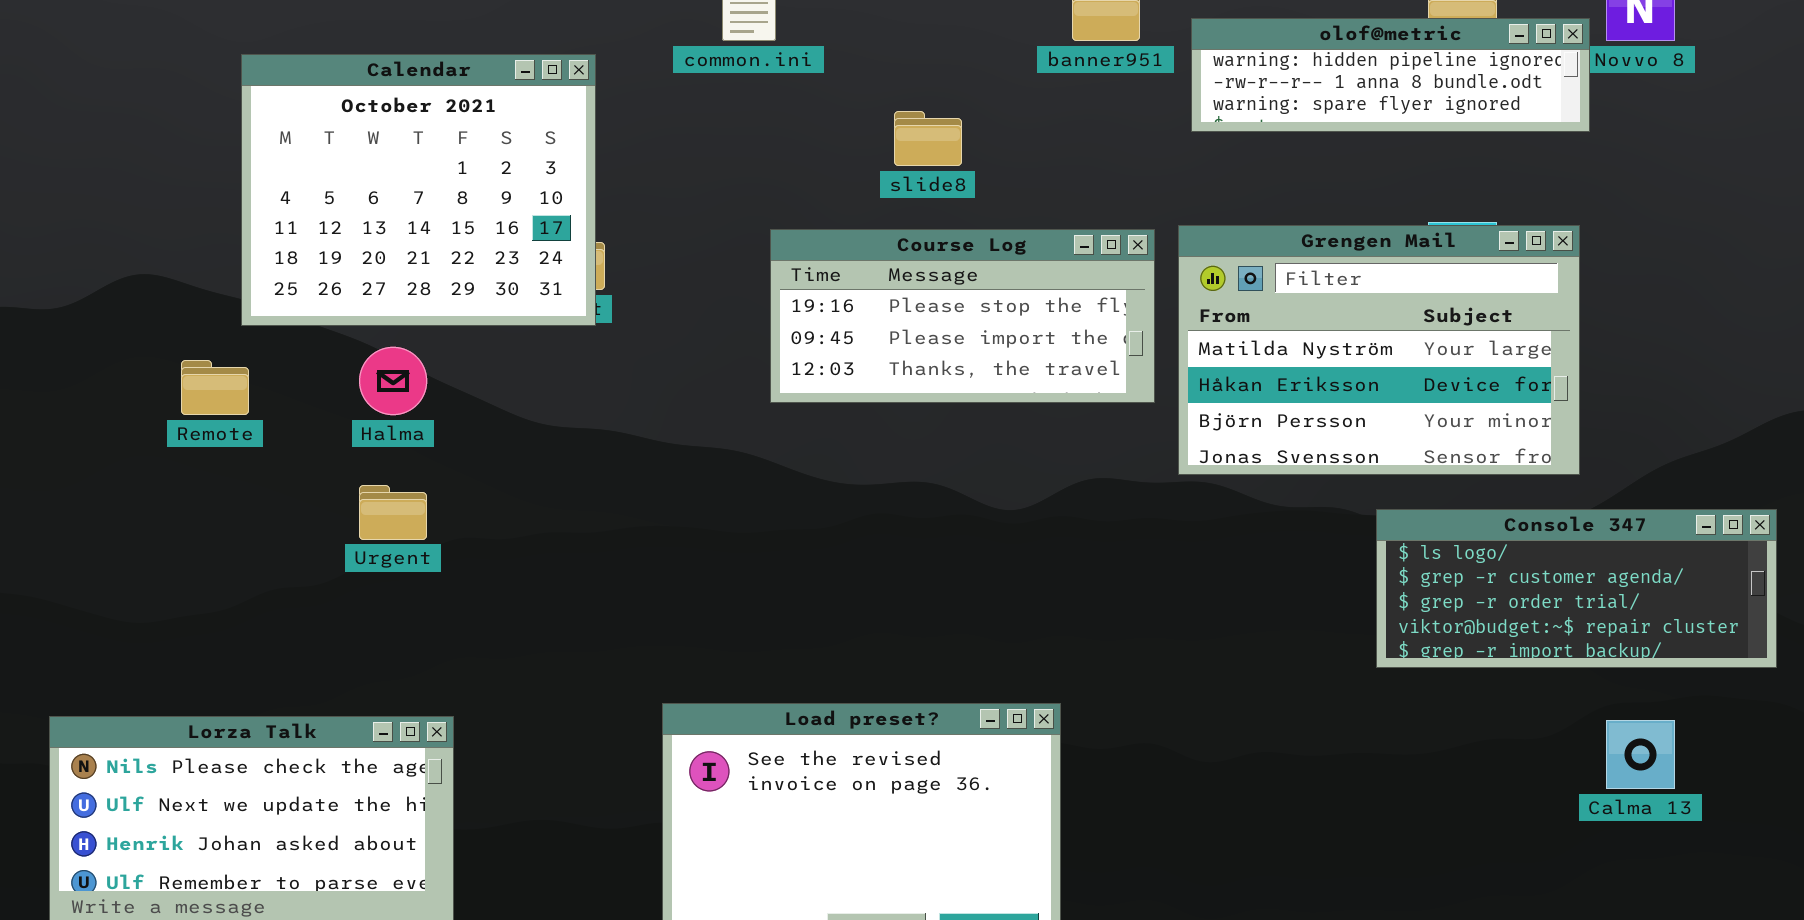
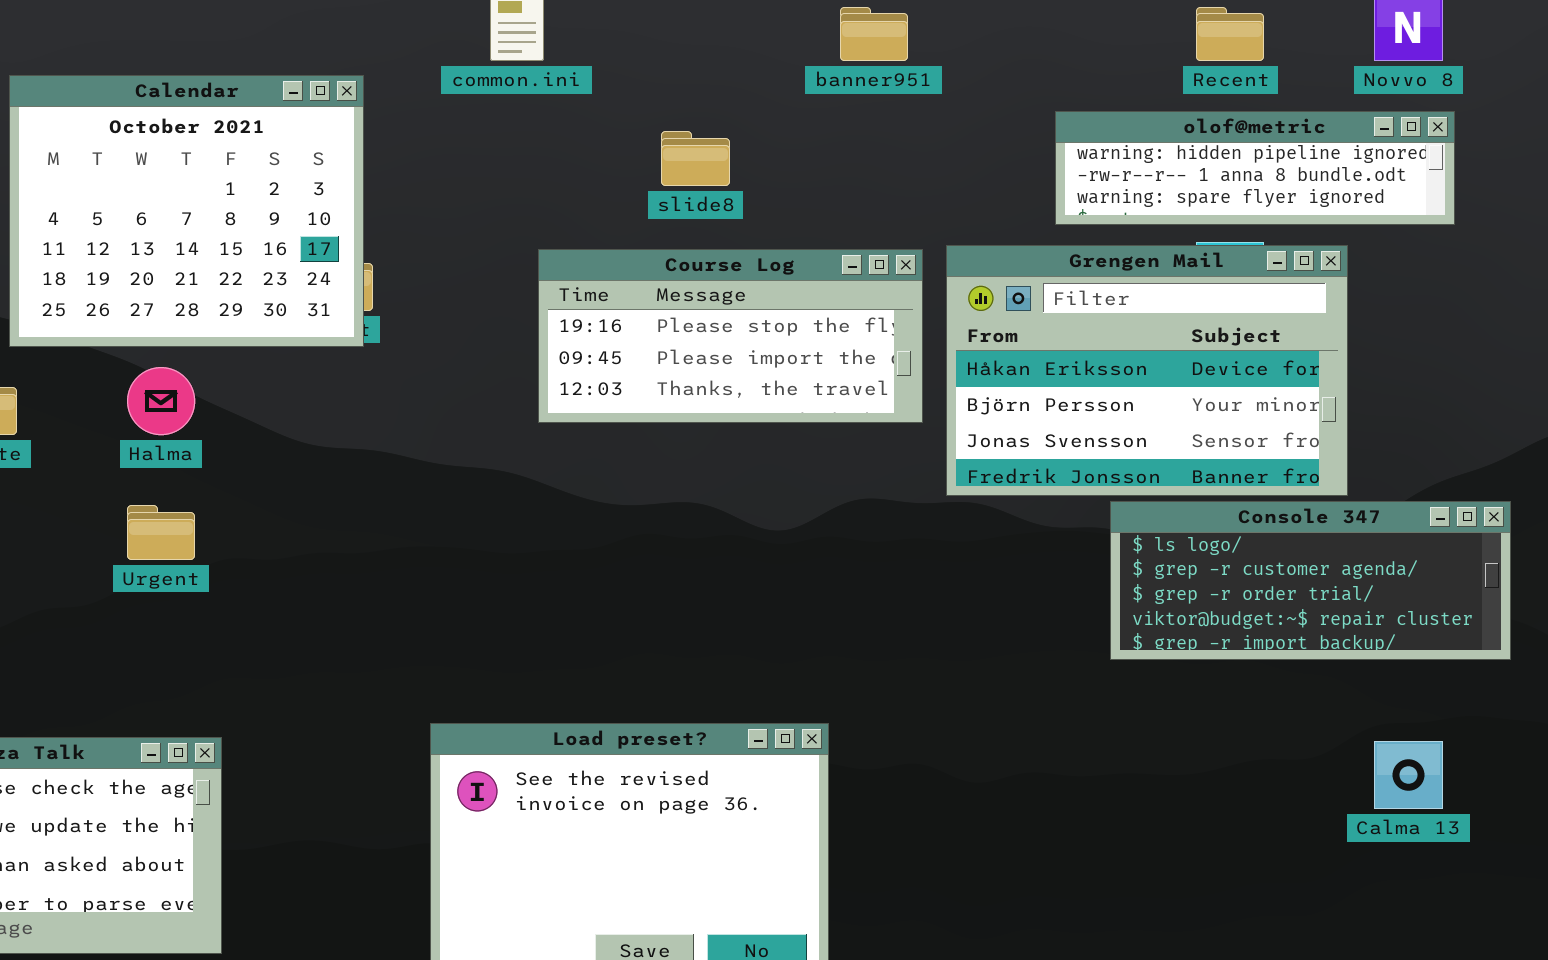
olof@metric: [1191,18,1590,132] -> [1055,111,1455,225], moved
Grengen Mail: [1178,225,1580,475] -> [946,245,1348,496], scrolled down 1 row
Console 347: [1376,509,1777,668] -> [1110,501,1511,660], moved

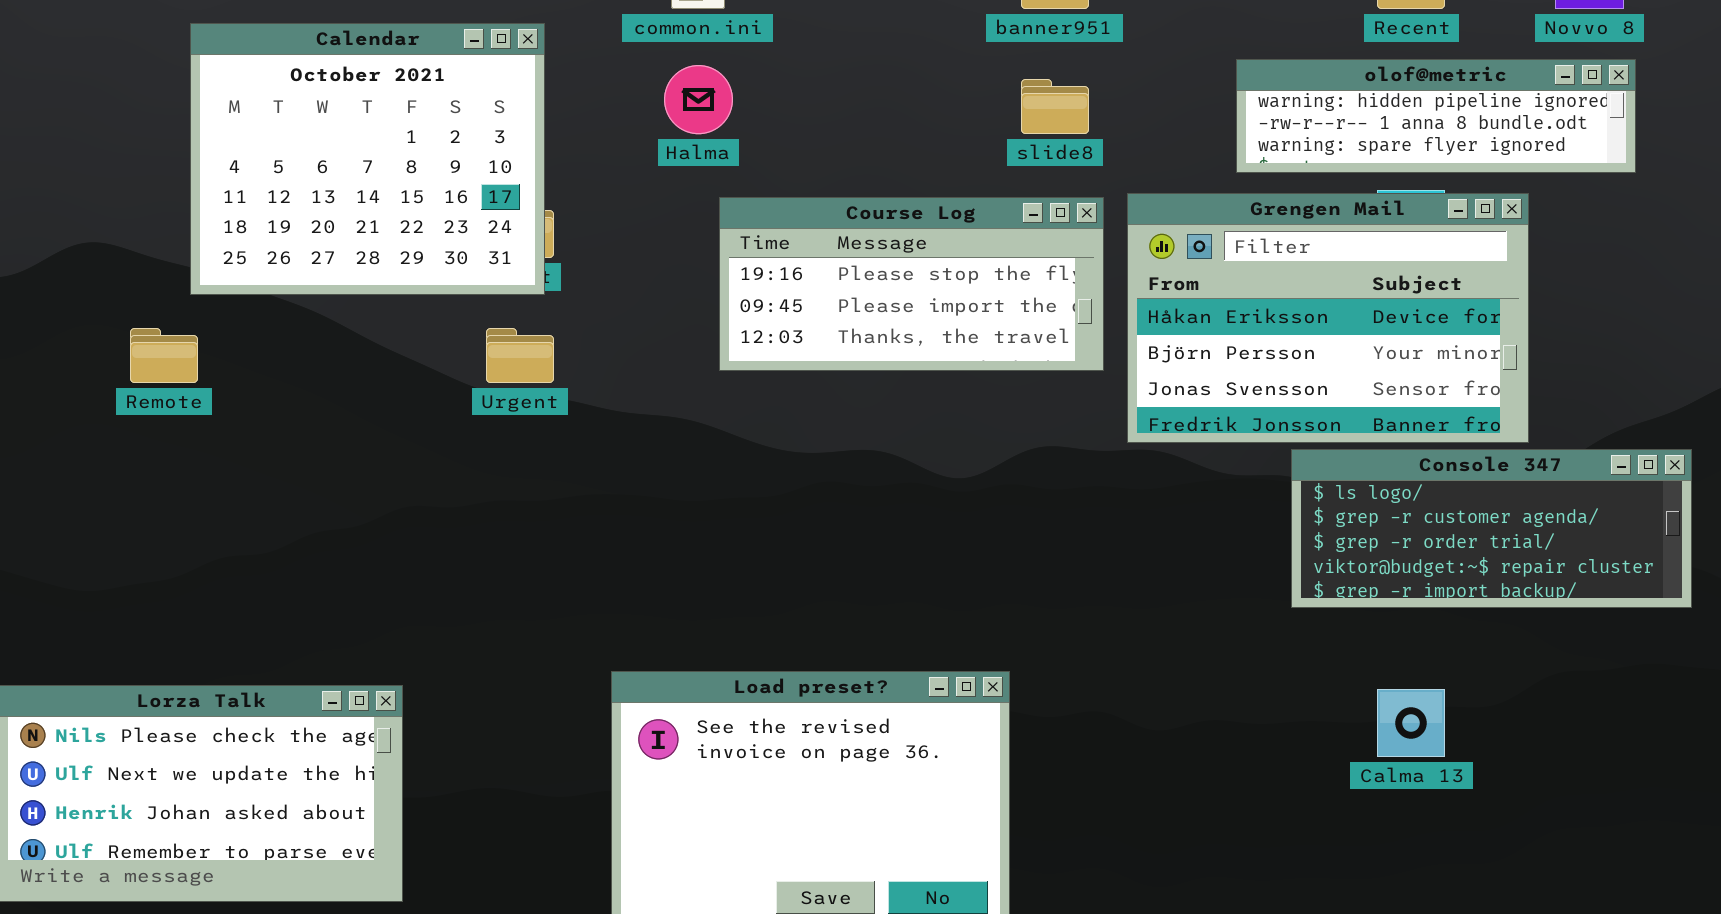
slide8: [661,131,730,186] -> [1021,79,1089,134], moved
Halma: [127,367,195,435] -> [664,65,733,134], moved
Urgent: [127,505,195,560] -> [486,328,554,383], moved
Calma 13: [1374,741,1443,809] -> [1377,689,1445,757], moved

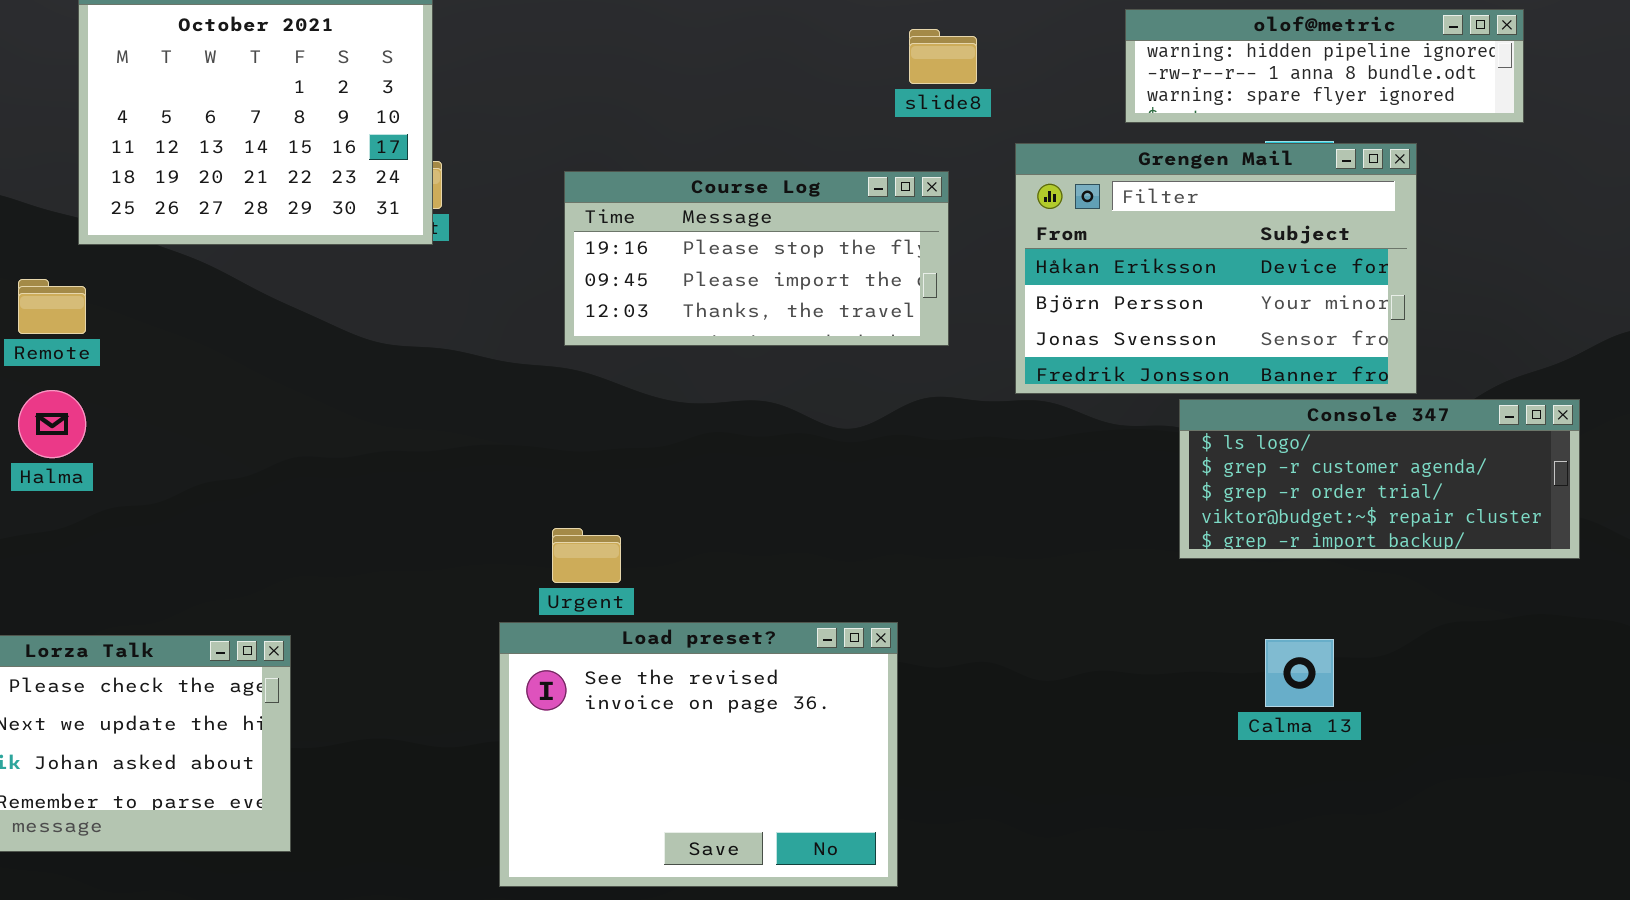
Halma: [664,65,733,134] -> [18,390,86,458], moved
Course Log: [719,197,1104,371] -> [564,171,949,346], moved
Urgent: [486,328,554,383] -> [552,528,621,583], moved

